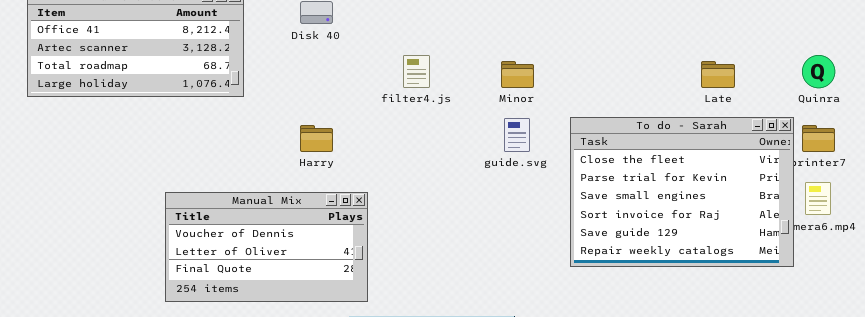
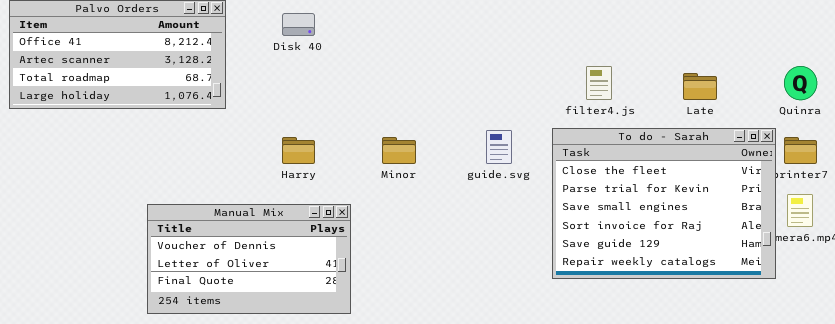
filter4.js: [403,55,430,88] -> [586,66,612,100], moved
Minor: [501,61,534,88] -> [382,137,416,164], moved

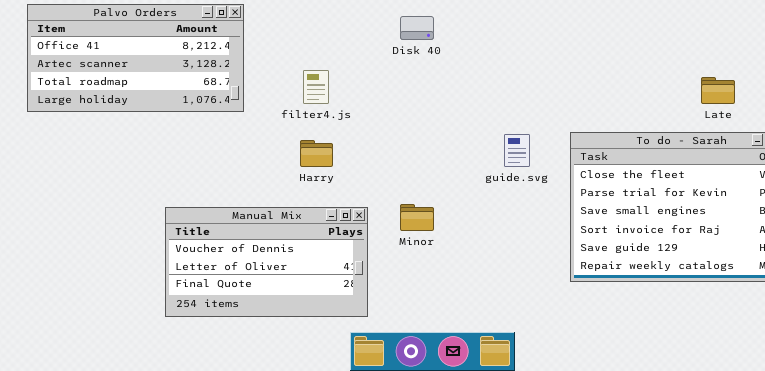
Disk 40: [282,13,315,36] -> [400,16,434,40], moved
filter4.js: [586,66,612,100] -> [303,70,329,104], moved
Minor: [382,137,416,164] -> [400,204,434,231], moved

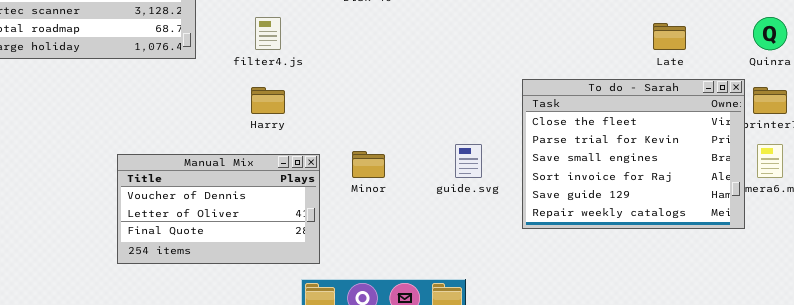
guide.svg: [504,134,530,167] -> [455,144,482,178], moved

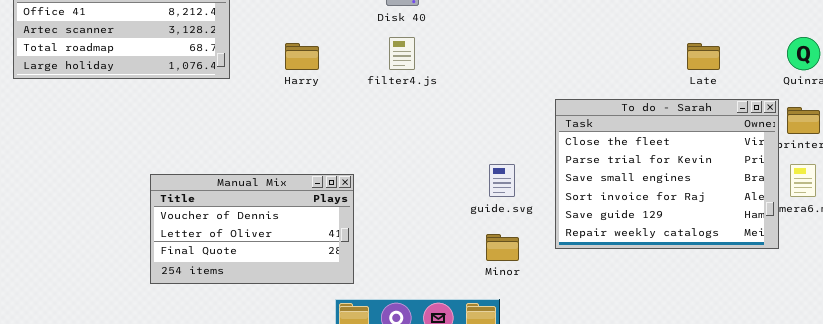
filter4.js: [255,17,281,50] -> [389,37,415,70], moved
Harry: [251,87,285,114] -> [285,43,319,70], moved
Minor: [352,151,385,178] -> [486,234,519,261], moved

